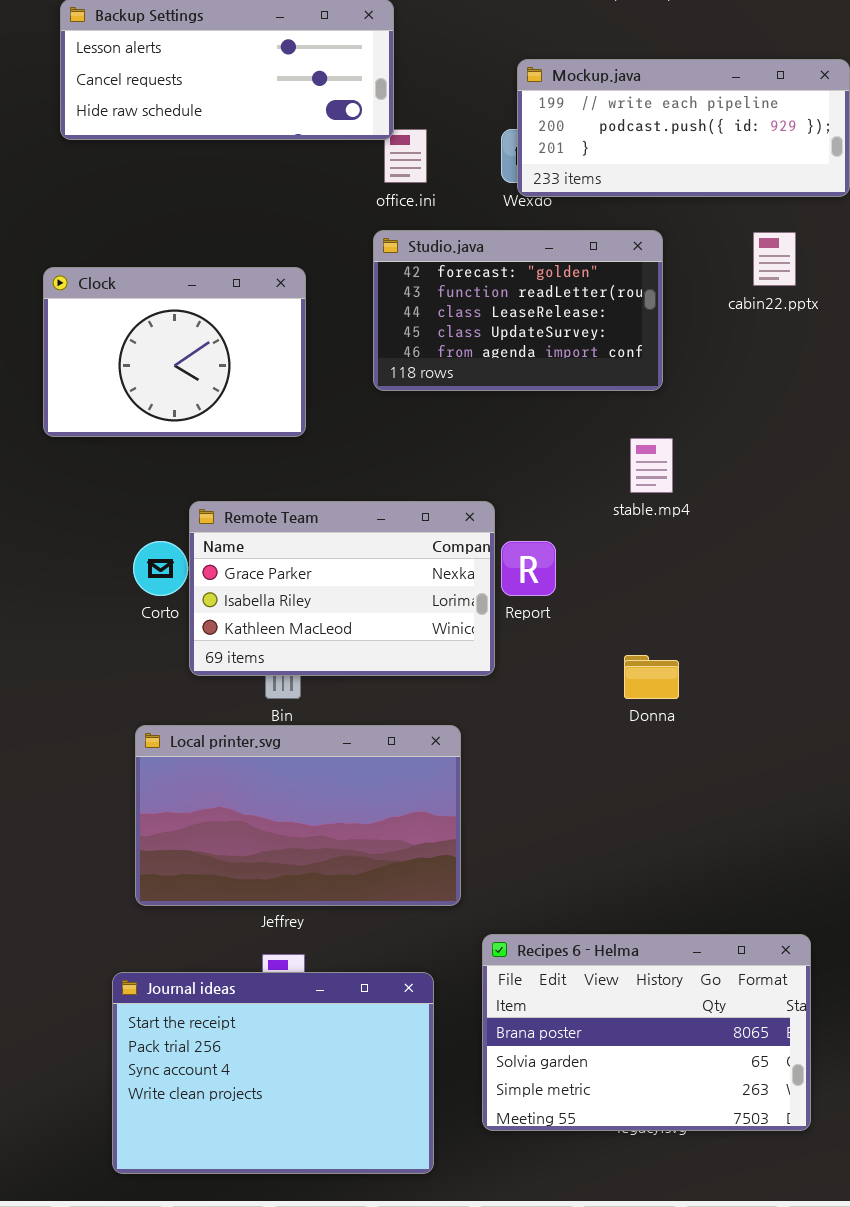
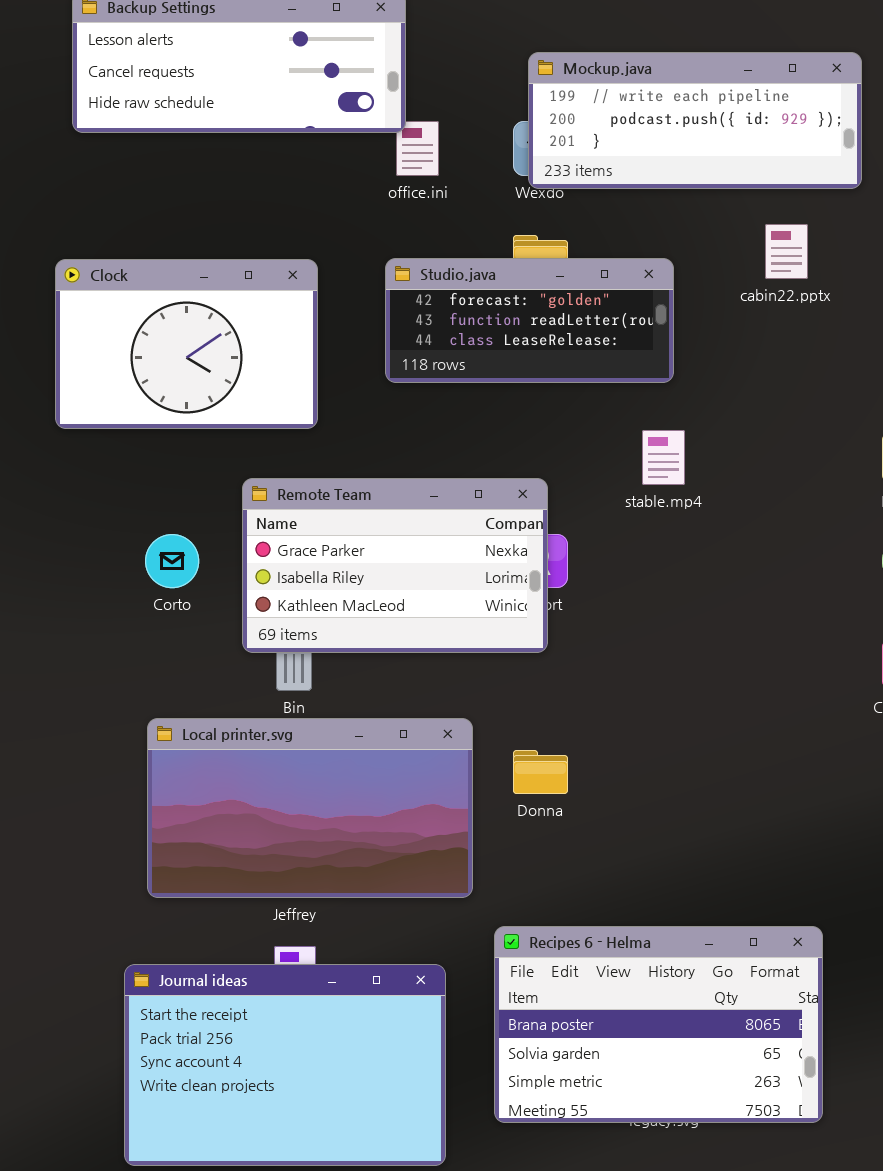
Studio.java: [373,230,663,391] -> [385,258,674,383], resized
Remote Team: [189,501,495,676] -> [242,478,548,653], moved
Donna: [624,655,679,699] -> [513,750,568,794], moved

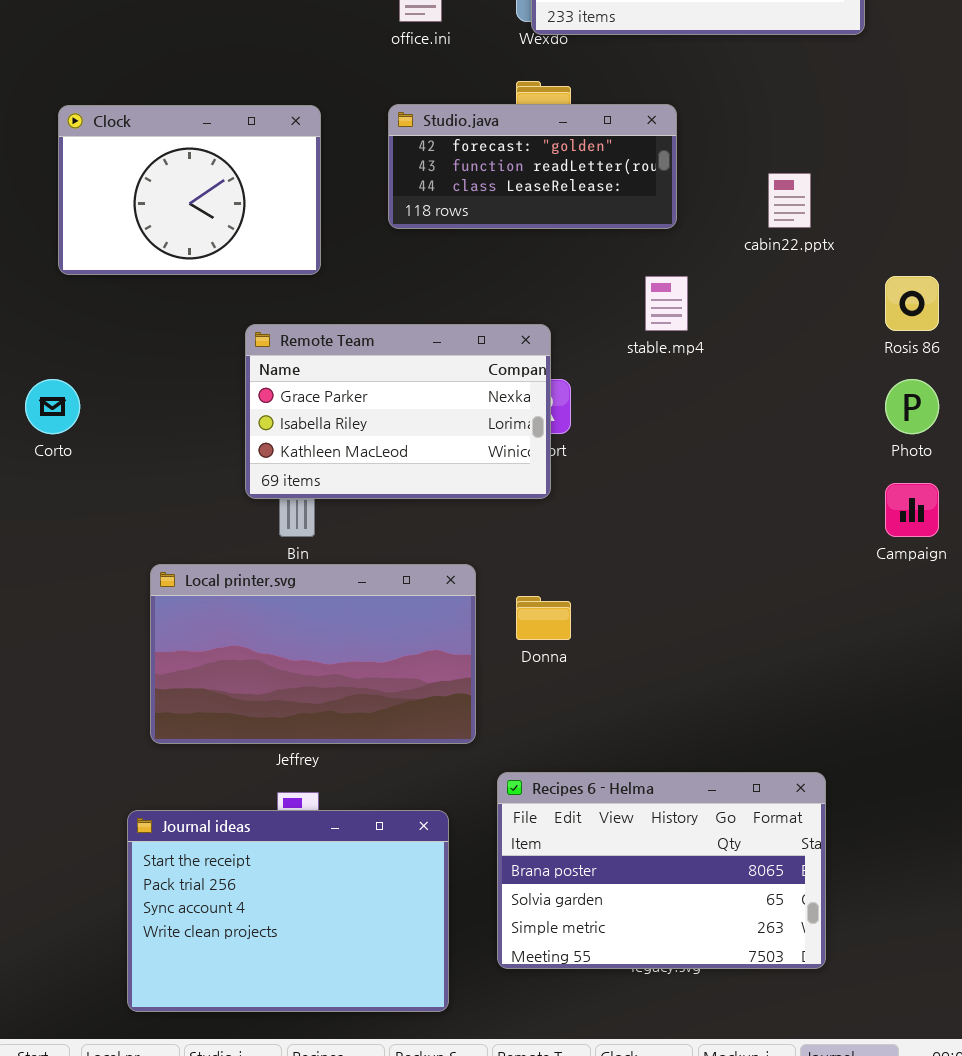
cabin22.pptx: [765,224,808,279] -> [768,173,811,228], moved
Corto: [145,534,199,588] -> [25,379,80,434], moved

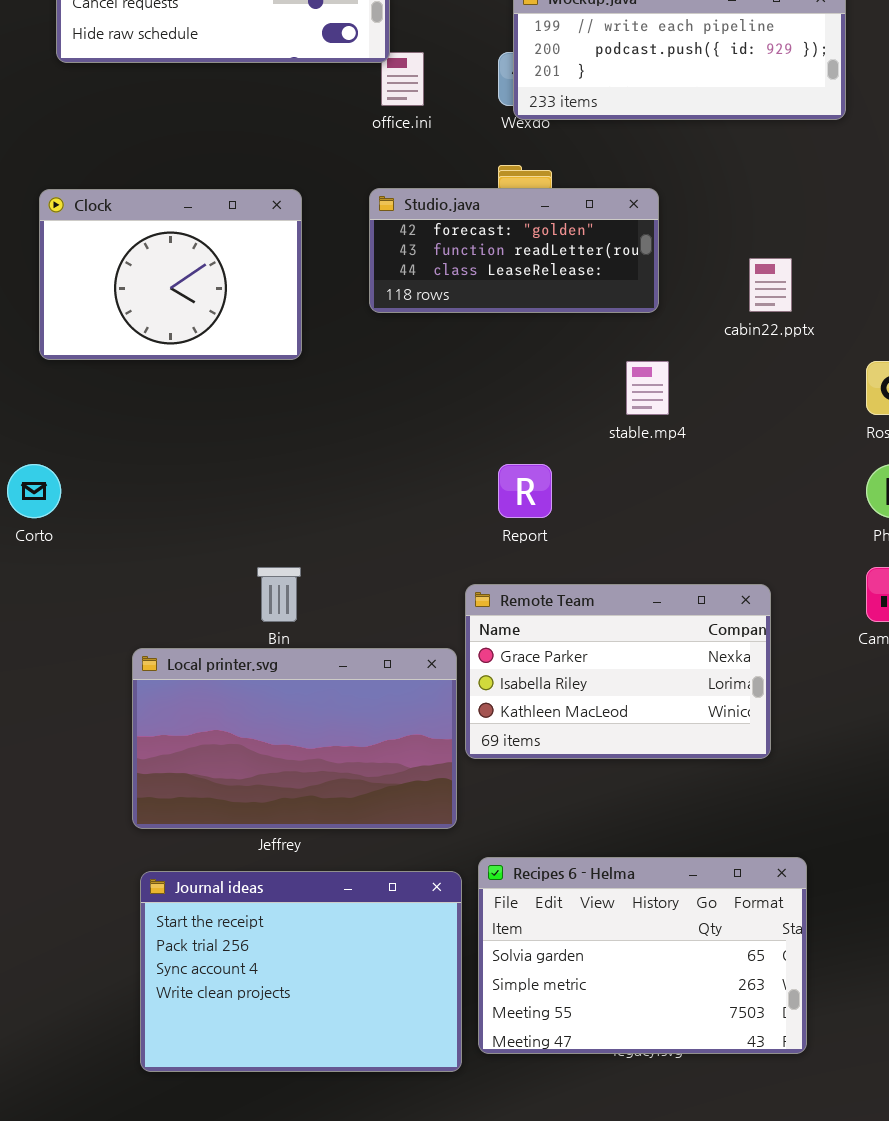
Remote Team: [245,324,551,499] -> [465,584,771,759], moved
Recipes 6 - Helma: [497,772,826,969] -> [478,857,807,1054], scrolled down 1 row
Journal ideas: [127,810,449,1012] -> [140,871,462,1072], moved

